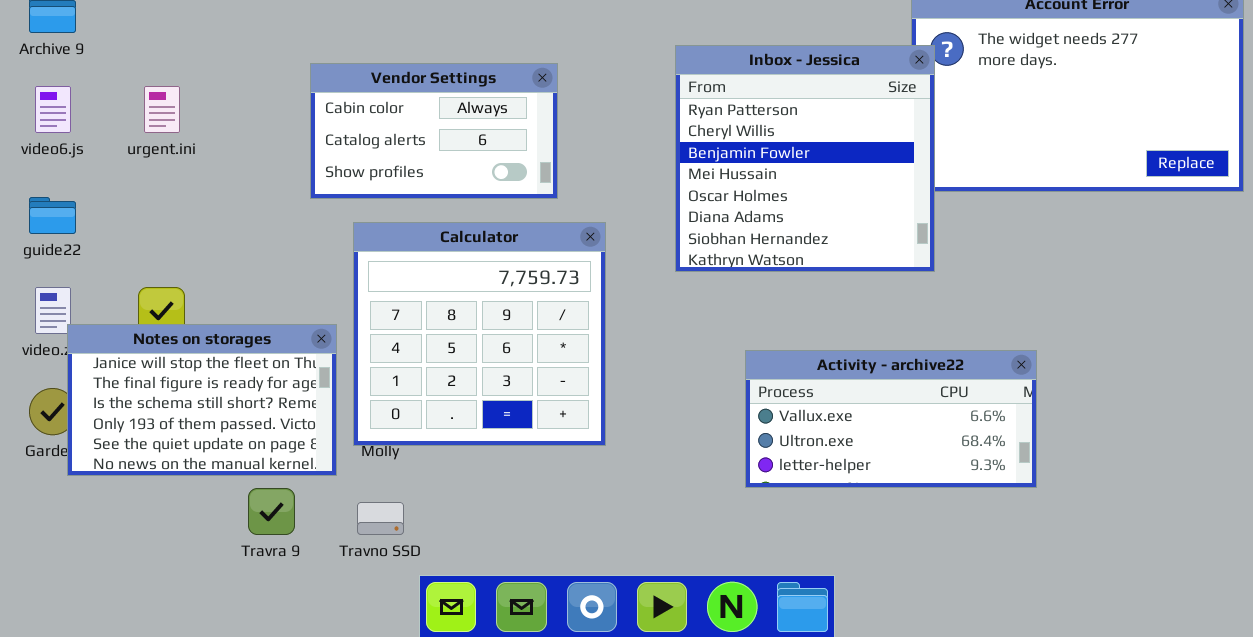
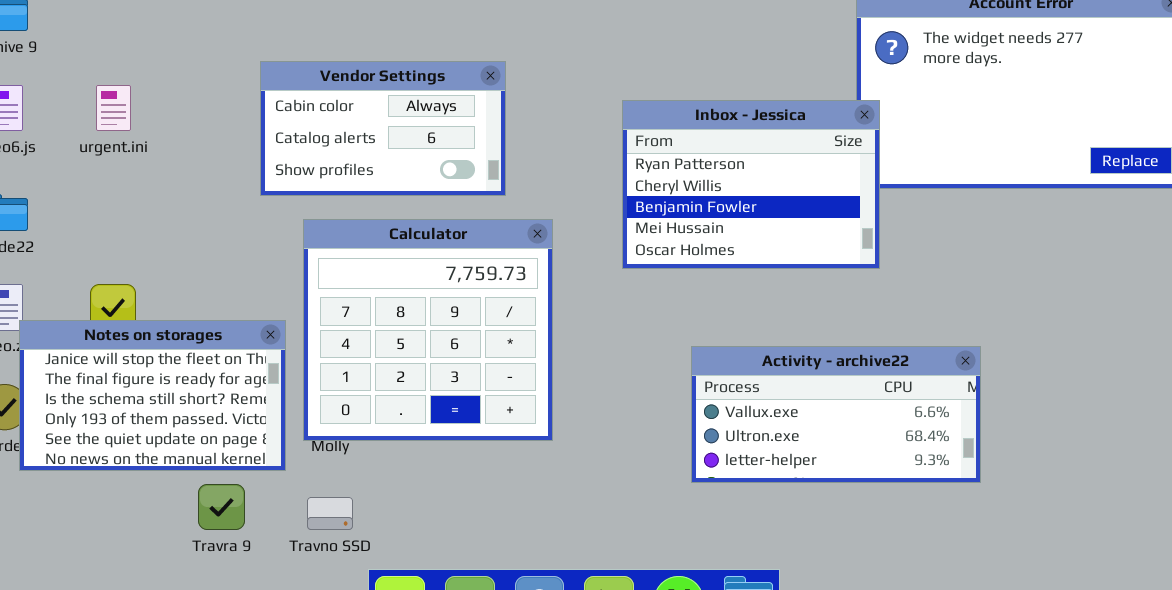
Inbox - Jessica: [675,45,935,272] -> [622,100,880,269], resized

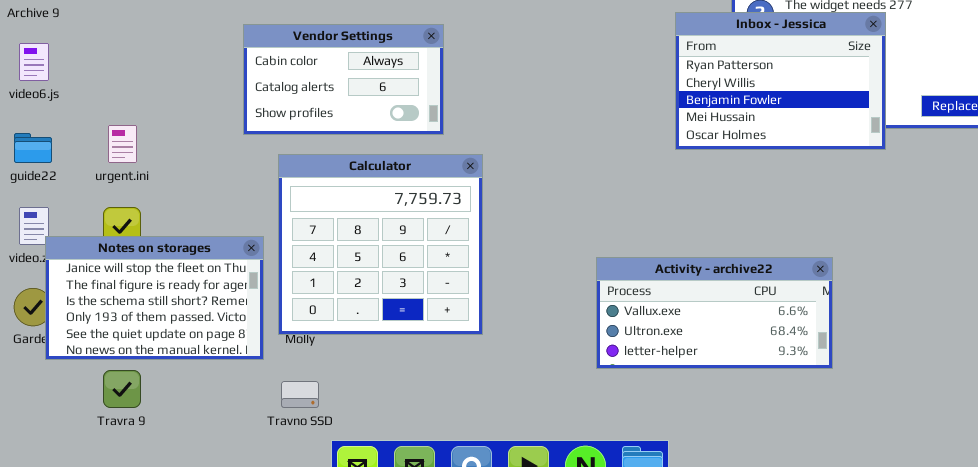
urgent.ini: [96,85,131,131] -> [108,125,137,163], moved
Inbox - Jessica: [622,100,880,269] -> [675,12,886,150], moved
Travra 9: [198,484,245,530] -> [103,370,141,408], moved

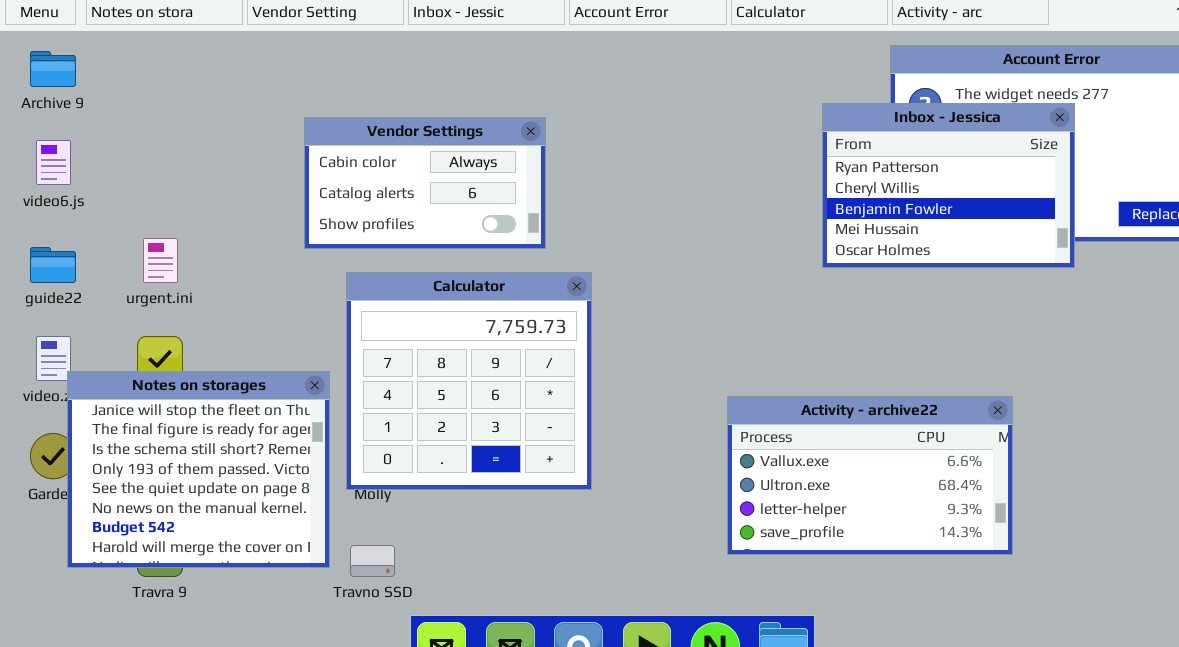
Notes on storages: [45,236,264,360] -> [67,371,330,568], resized
Activity - archive22: [596,257,833,369] -> [727,396,1013,555], resized

